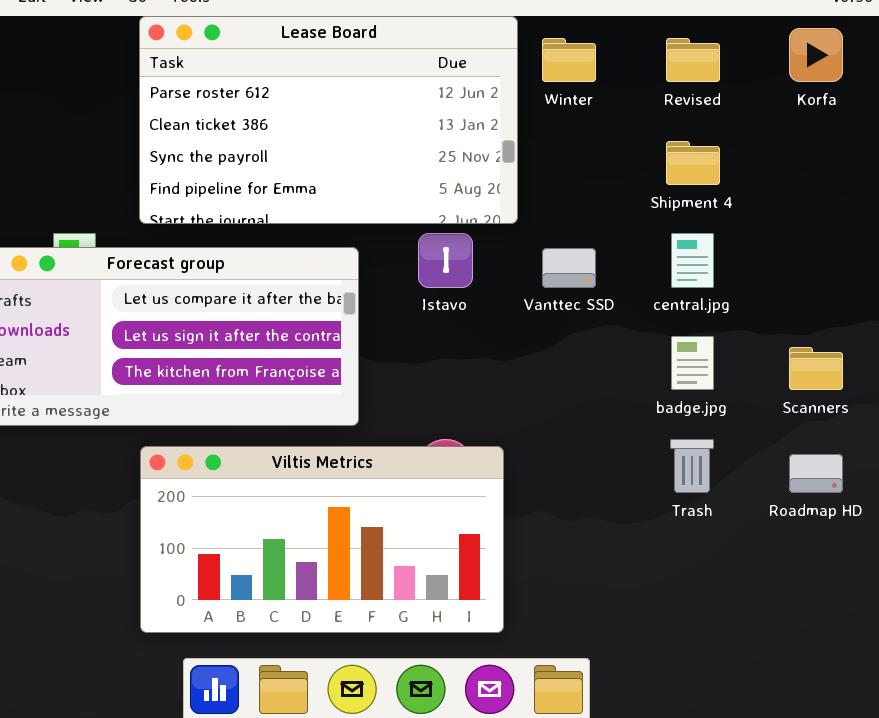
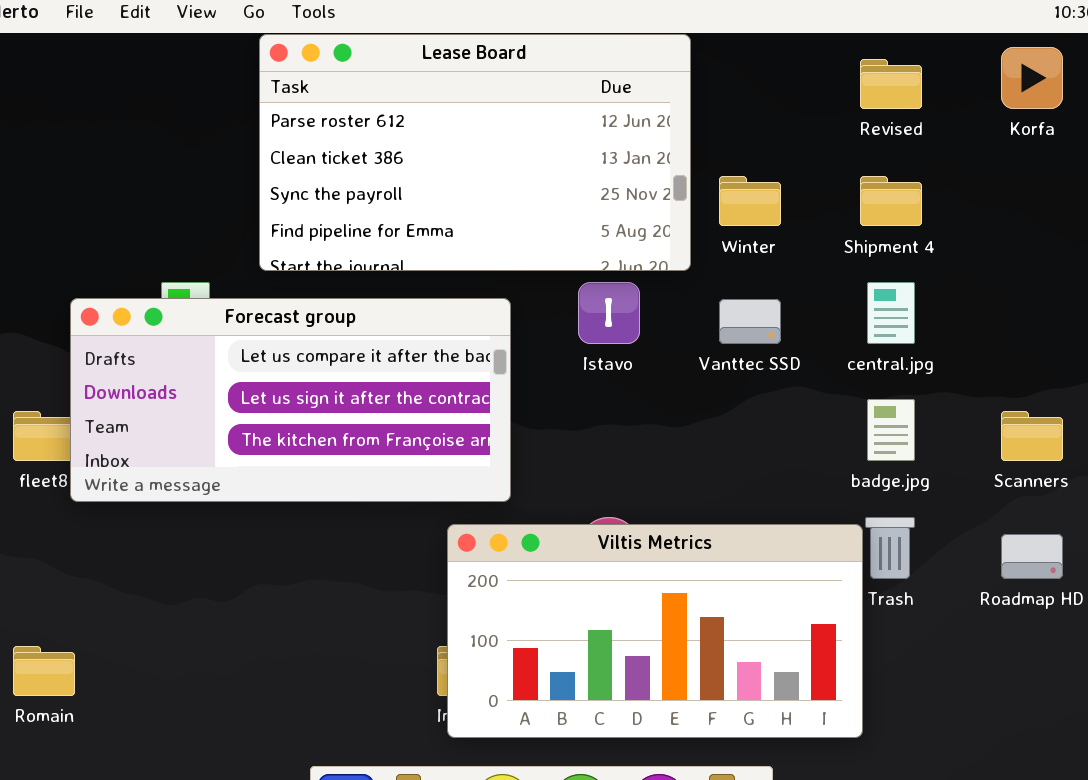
Winter: [542,38,596,82] -> [719,176,781,226], moved
Viltis Metrics: [140,446,504,633] -> [447,524,863,738], moved

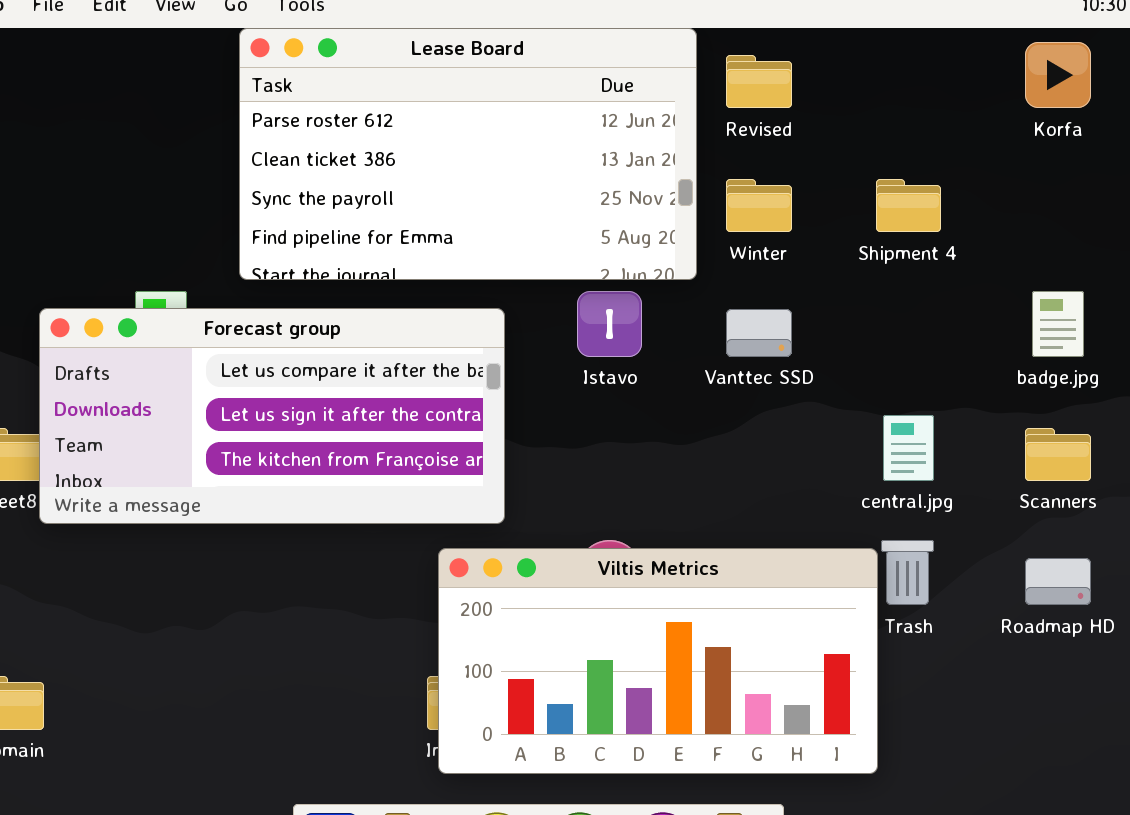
Revised: [860,59,922,109] -> [726,55,792,108], moved
central.jpg: [867,282,915,344] -> [883,415,934,481], moved
badge.jpg: [867,399,915,461] -> [1032,291,1084,357], moved

